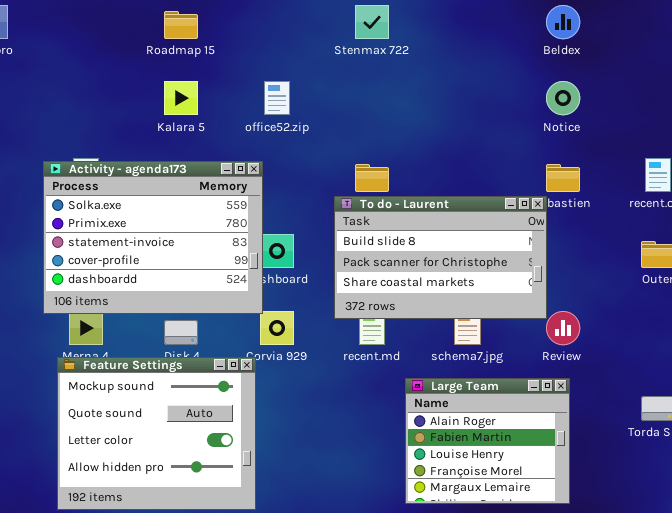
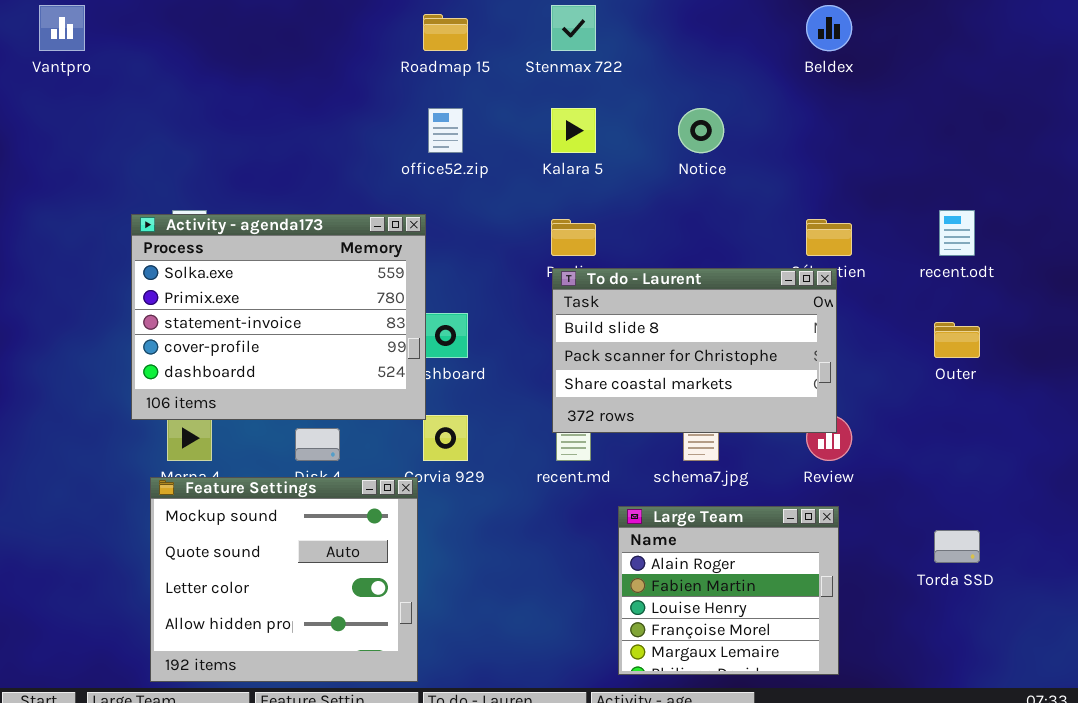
Roadmap 15: [164,11,198,39] -> [423,14,468,51], moved
Kalara 5: [164,81,198,115] -> [551,108,596,153], moved
Notice: [546,81,580,115] -> [678,108,724,153], moved
To do - Laurent: [334,196,547,319] -> [552,268,837,433], moved

